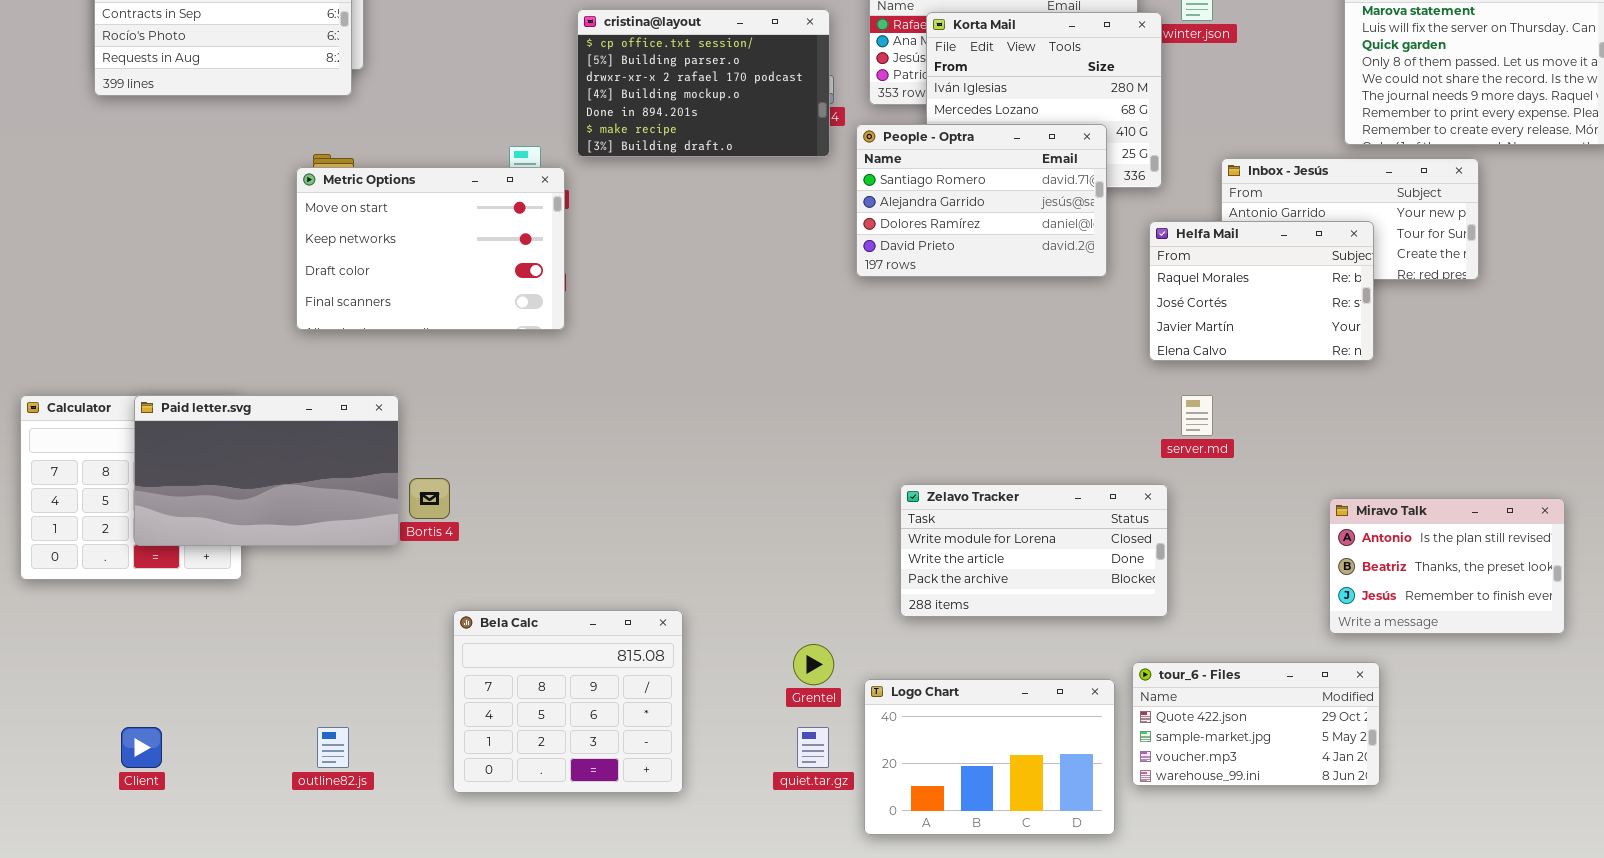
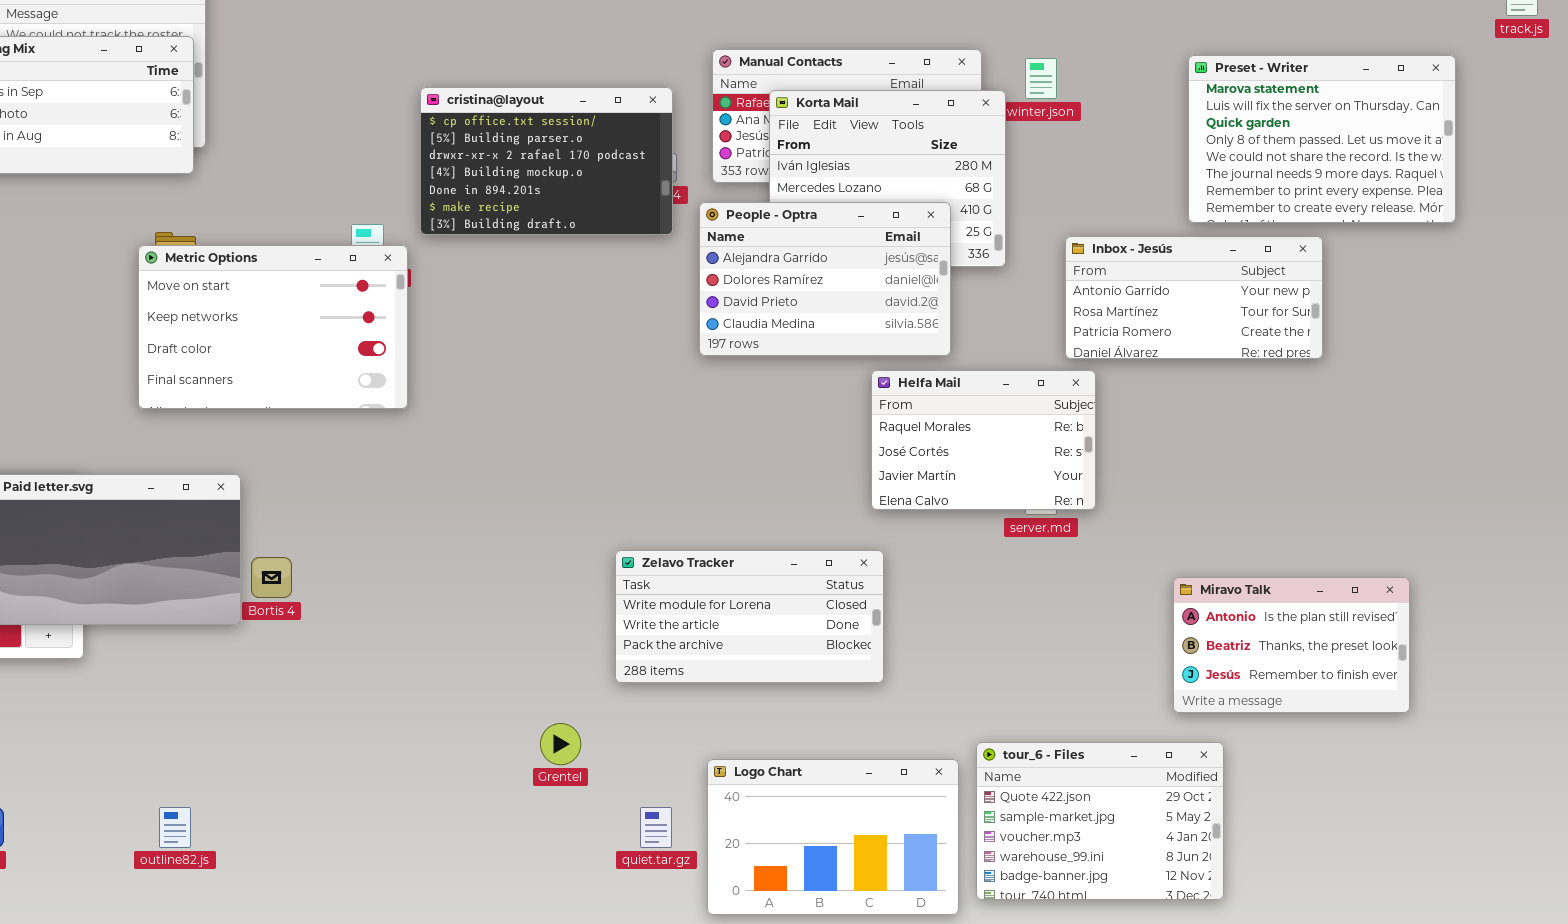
People - Optra: [856,124,1107,277] -> [699,202,951,356], scrolled down 1 row
Helfa Mail: [1149,221,1374,361] -> [871,370,1096,510], moved
Zelavo Tracker: [900,484,1168,617] -> [615,550,884,683], moved
Bela Calc: [453,610,683,793] -> none, closed
Grentel: [793,644,834,685] -> [540,723,581,765], moved
tour_6 - Files: [1132,662,1380,786] -> [976,742,1224,900], resized

